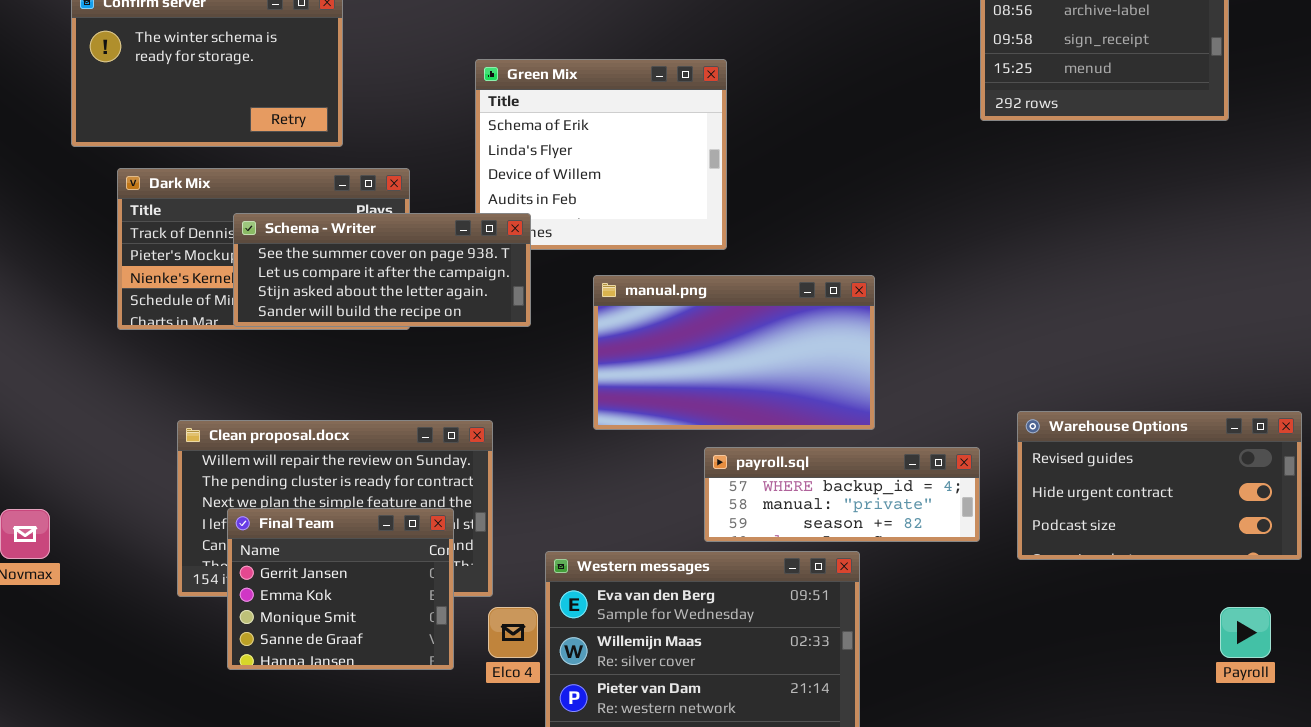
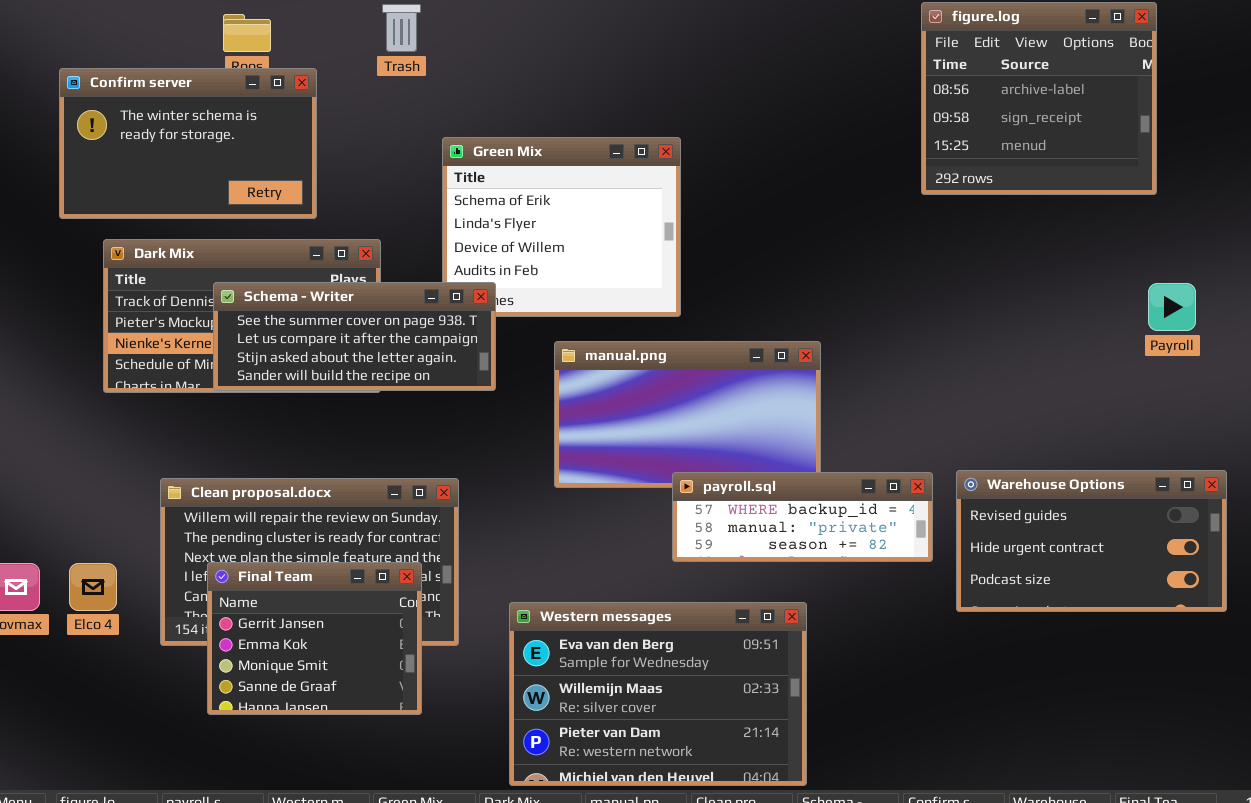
payroll.sql: [704,447,980,542] -> [672,472,933,562], moved
Elco 4: [488,607,538,658] -> [69,563,117,611], moved
Payroll: [1220,607,1271,658] -> [1148,283,1196,331], moved

